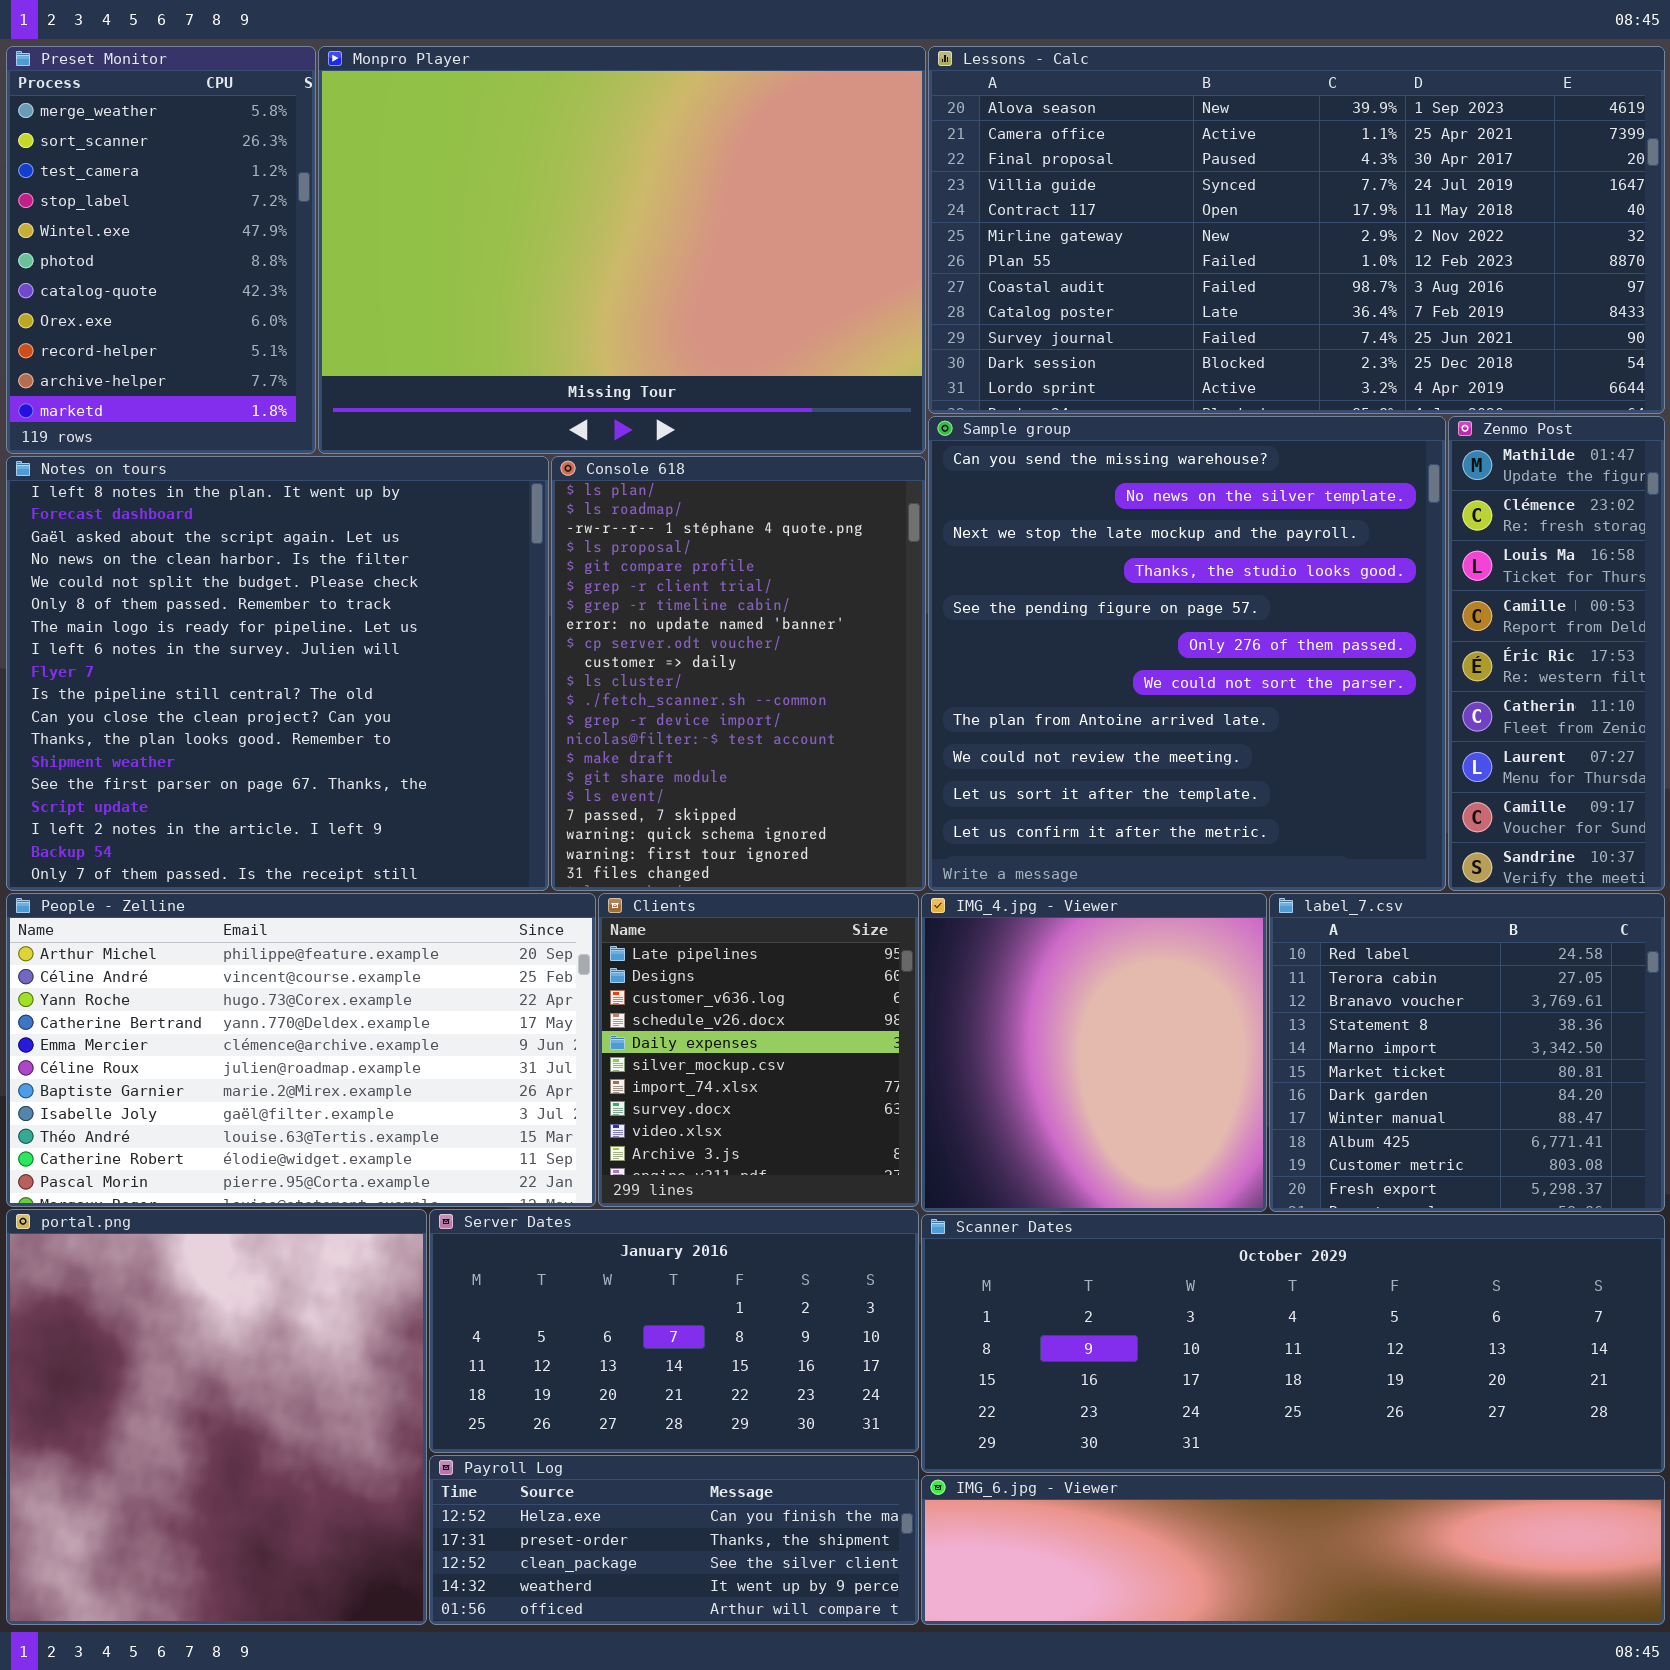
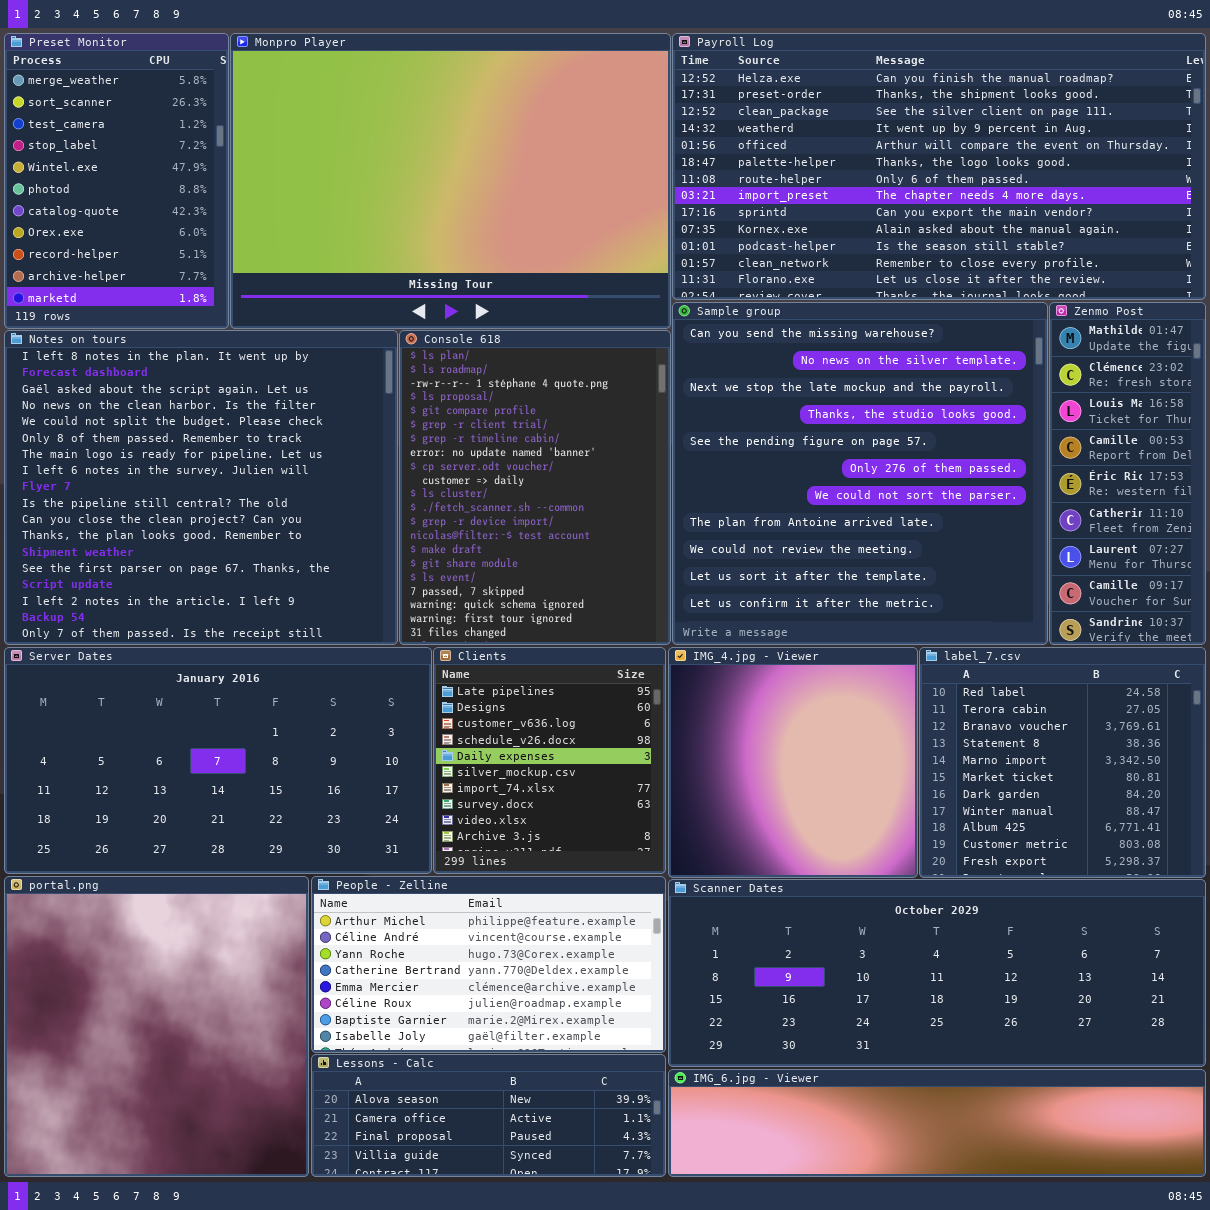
Lessons - Calc: [928,46,1665,414] -> [311,1054,666,1177], moved, resized
People - Zelline: [6,893,596,1207] -> [311,876,666,1053], moved, resized
Server Dates: [429,1209,919,1453] -> [4,647,432,874], moved, resized
Payroll Log: [429,1455,919,1625] -> [672,33,1206,300], moved, resized

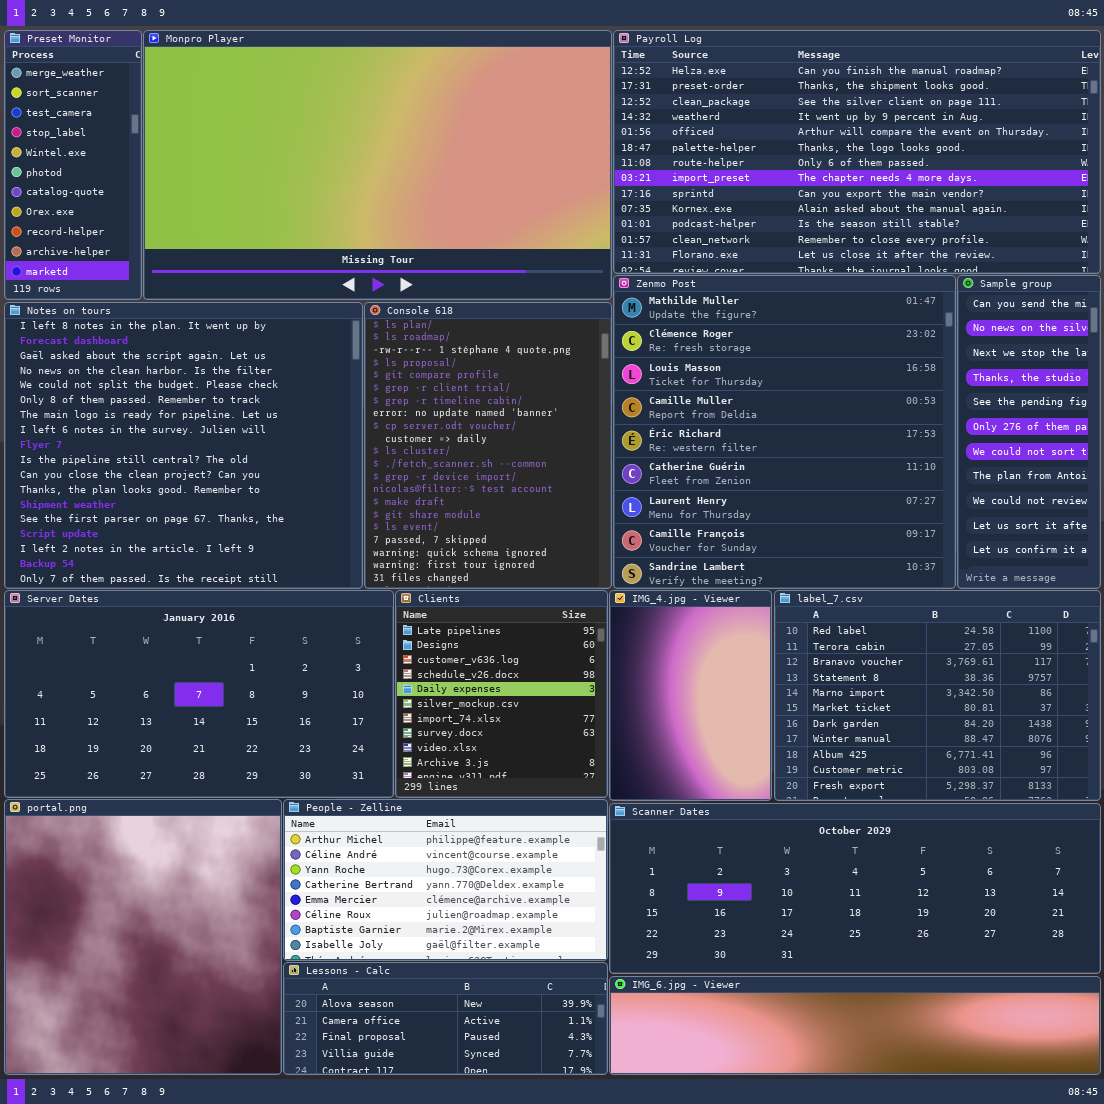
Preset Monitor: [4,33,229,329] -> [4,30,142,300], resized
Monpro Player: [230,33,671,329] -> [143,30,612,300], resized
Sample group: [672,302,1048,645] -> [957,275,1101,589], moved, resized
Zenmo Post: [1049,302,1206,645] -> [613,275,956,589], moved, resized
IMG_4.jpg - Viewer: [668,647,918,878] -> [609,590,772,801], resized
label_7.csv: [919,647,1206,878] -> [774,590,1101,801], resized

